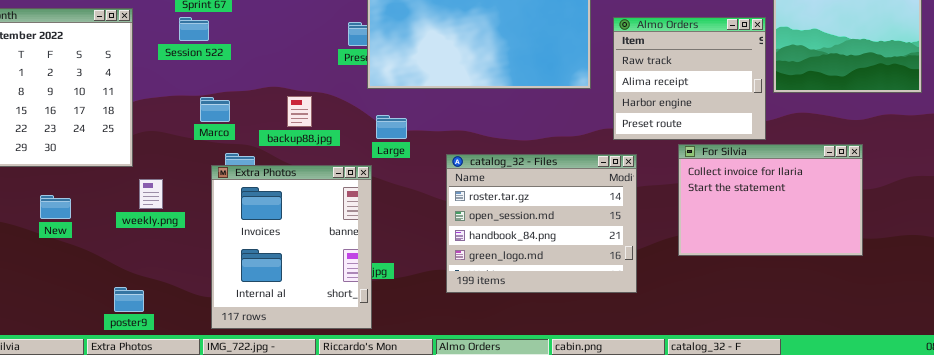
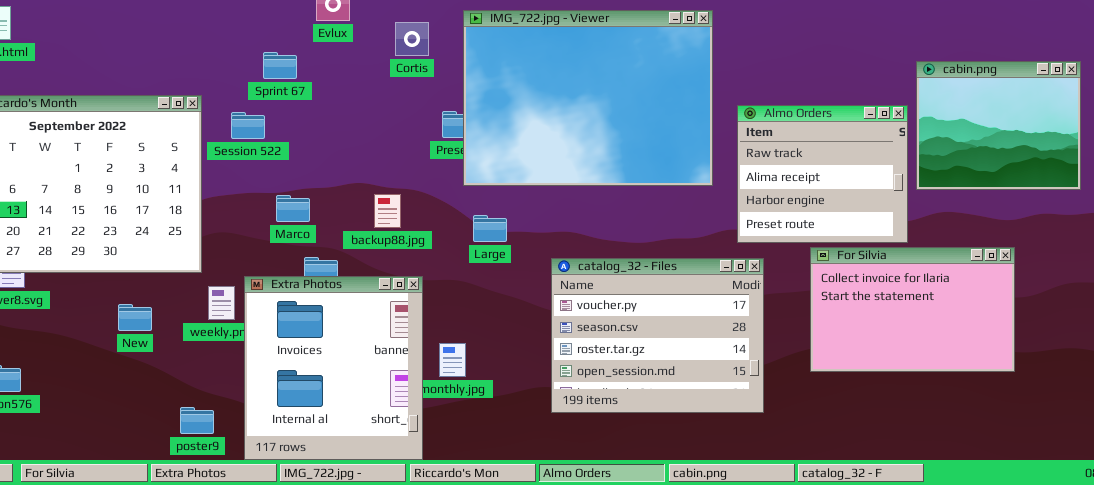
Session 522: [179,17,209,41] -> [231,112,265,139], moved
catalog_32 - Files: [446,154,637,293] -> [551,258,764,413], scrolled up 2 rows
Extra Photos: [211,165,372,329] -> [244,276,423,460], moved
New: [40,195,71,219] -> [118,304,152,331], moved

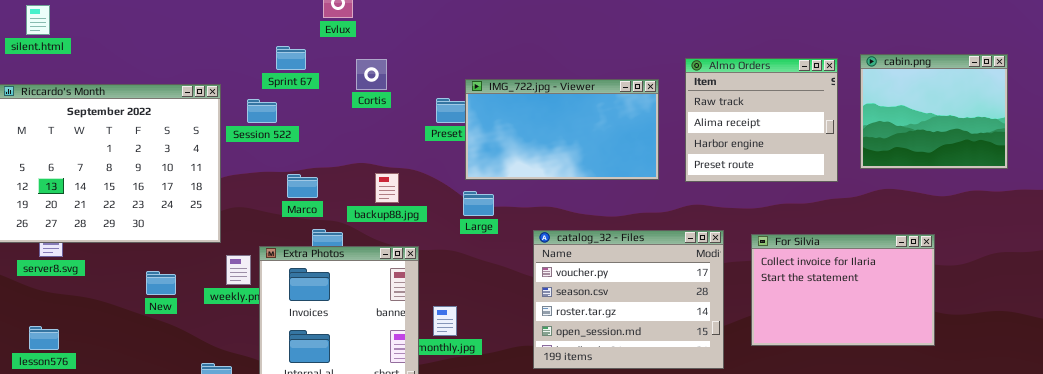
IMG_722.jpg - Viewer: [463,10,713,186] -> [465,79,659,180], moved, resized
Cortis: [395,22,429,56] -> [356,59,387,90], moved
Almo Orders: [737,105,908,243] -> [685,58,838,182], moved
For Silvia: [810,247,1015,372] -> [751,234,935,346], moved

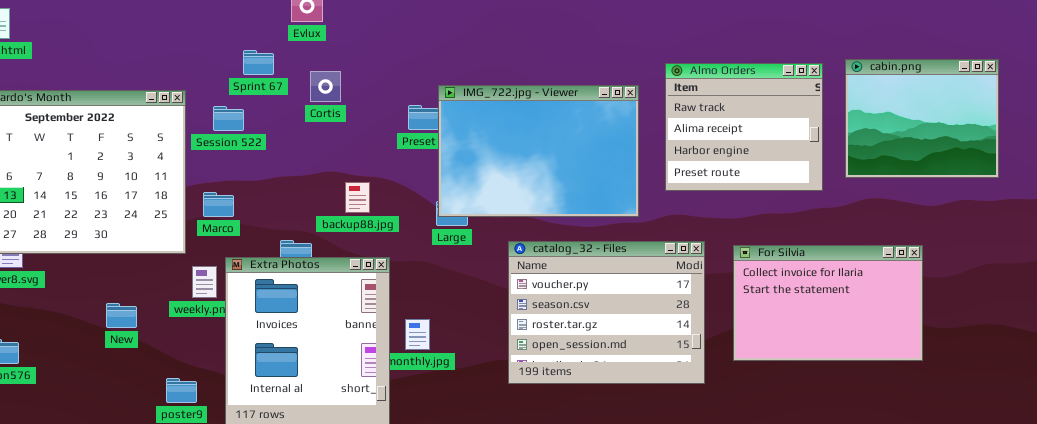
Cortis: [356,59,387,90] -> [310,71,341,102], moved
IMG_722.jpg - Viewer: [465,79,659,180] -> [438,85,639,217], resized
Marco: [287,174,318,198] -> [203,192,234,217], moved
New: [146,271,176,295] -> [106,303,137,328], moved

